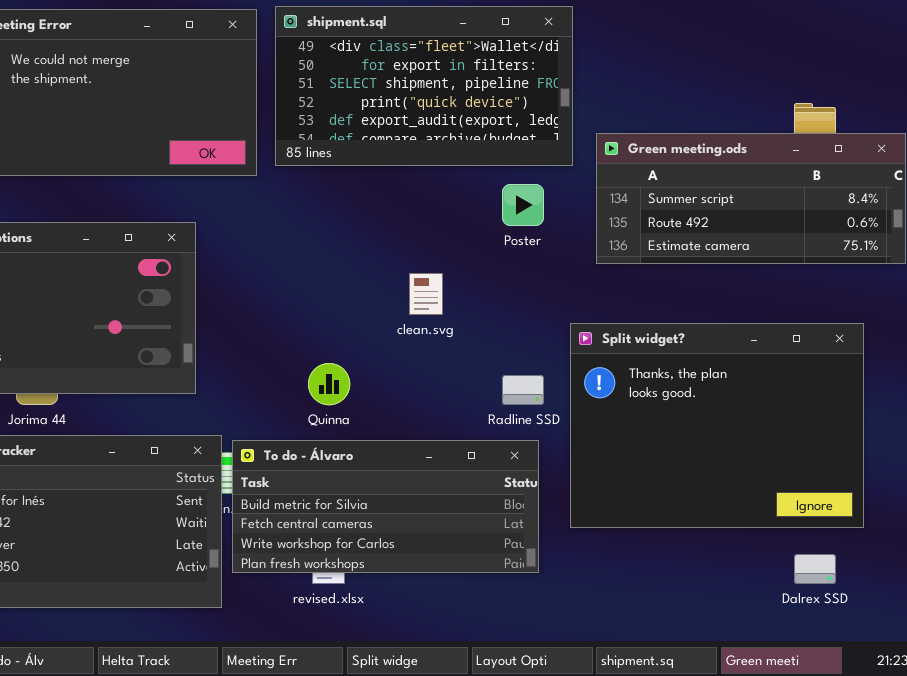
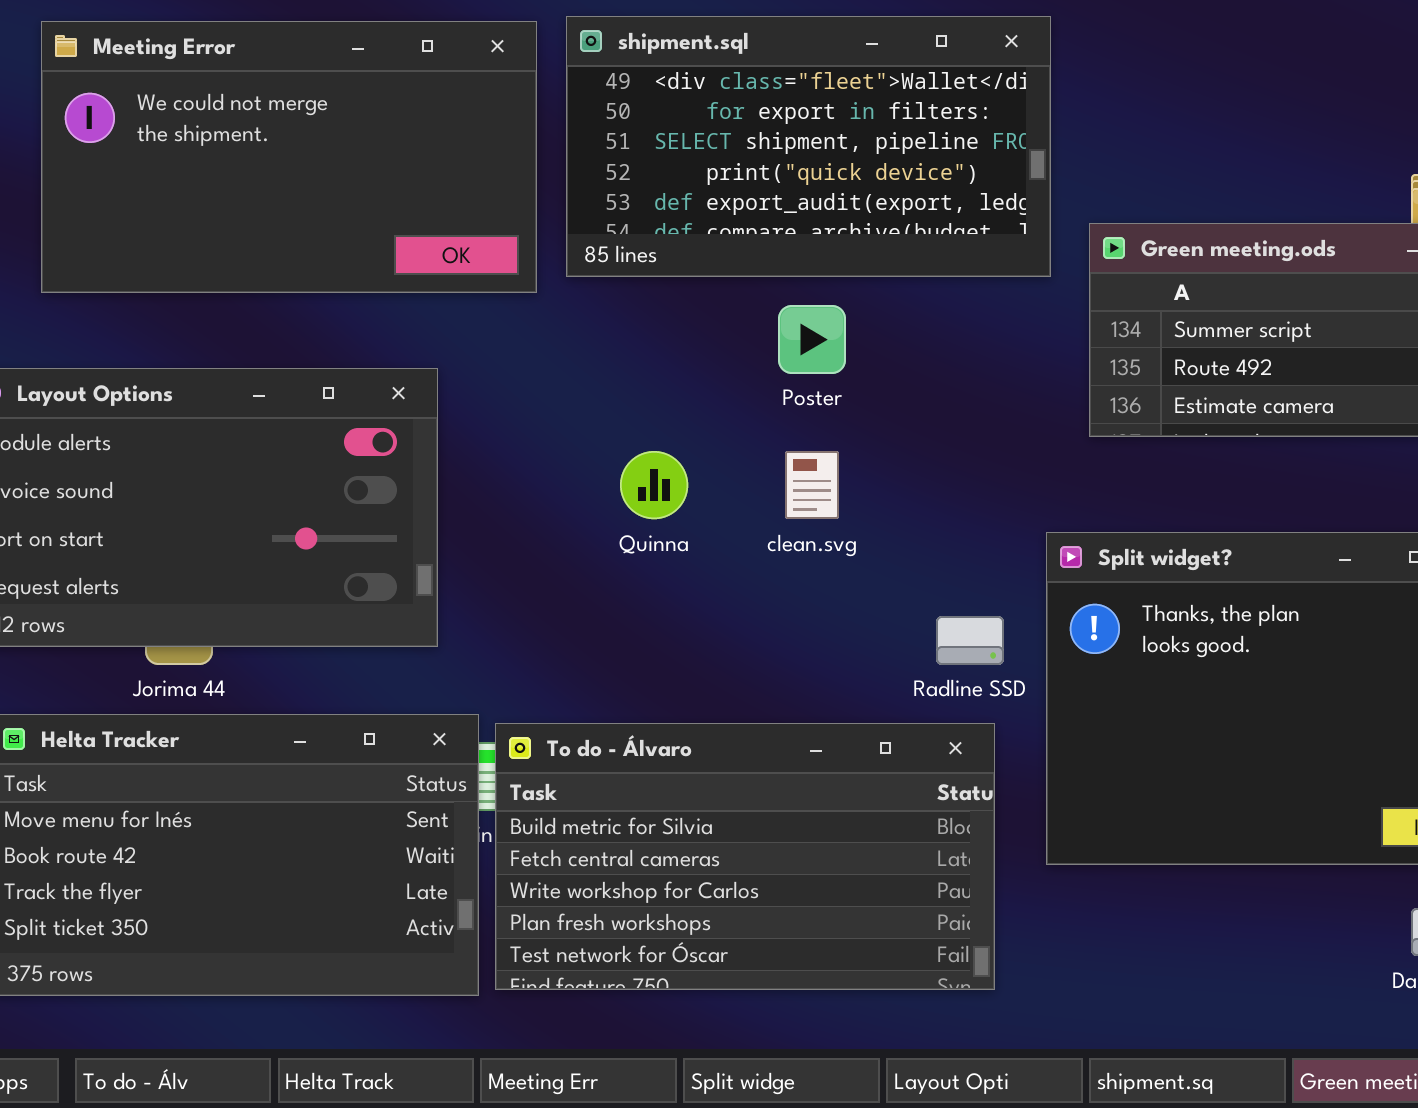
Poster: [502,184,544,226] -> [778,305,846,374], moved
Quinna: [308,363,350,405] -> [620,451,688,519], moved
To do - Álvaro: [232,440,539,573] -> [495,723,995,990], resized

